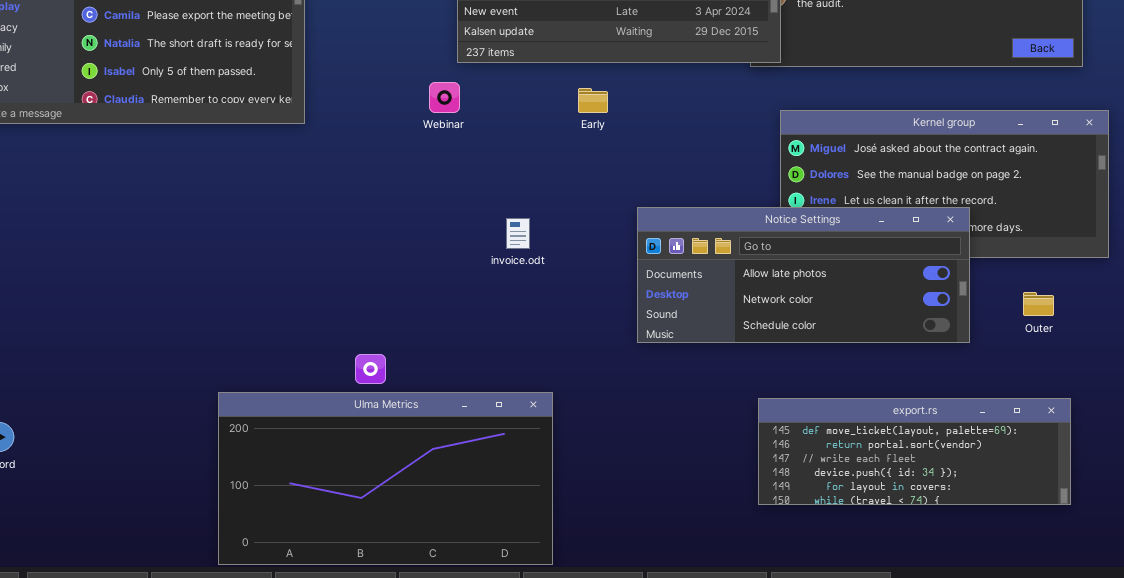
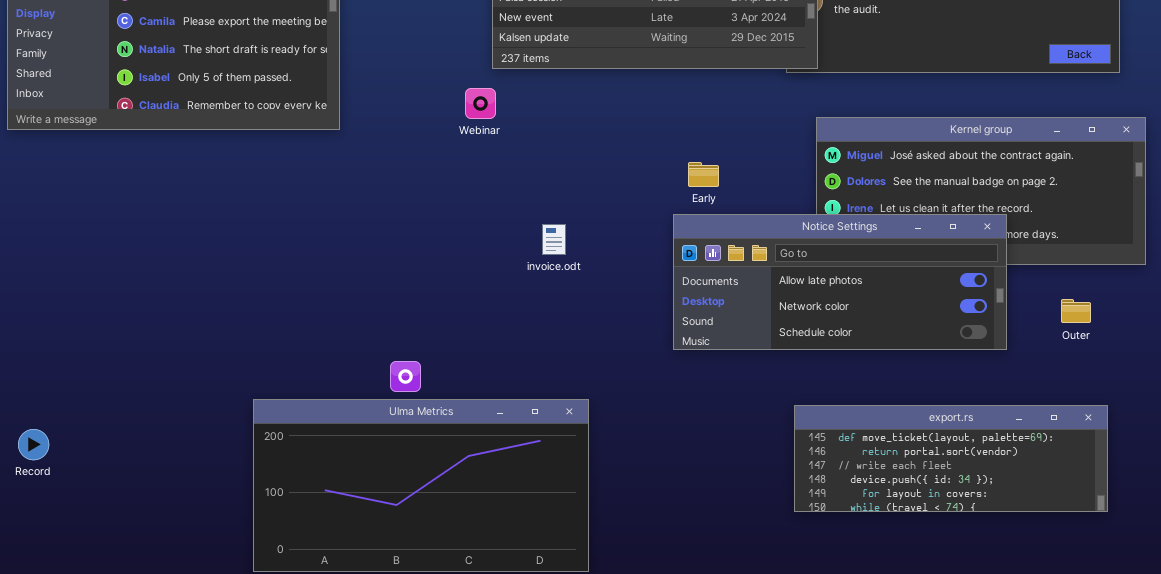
Early: [578,88,608,113] -> [688,162,719,187], moved

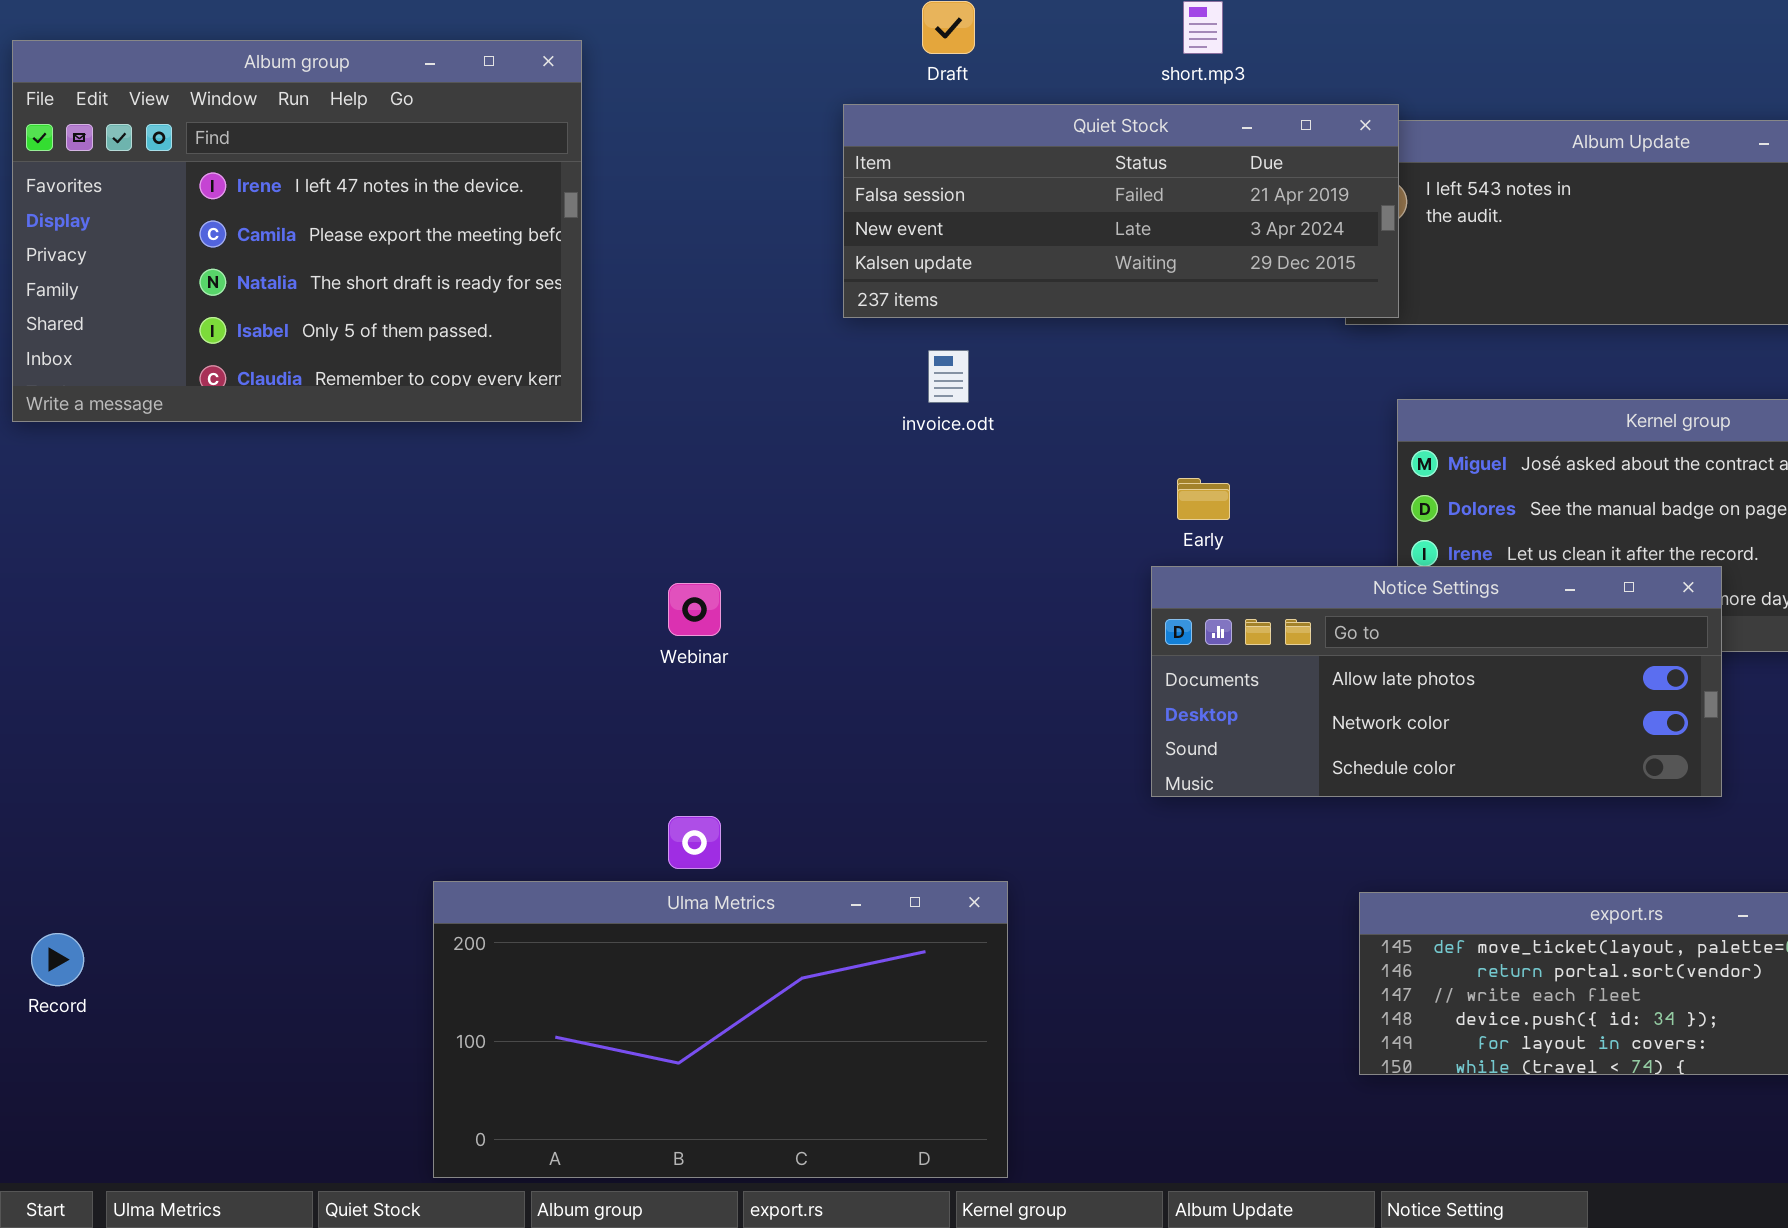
Webinar: [465,88,496,119] -> [668,583,721,636], moved
invoice.odt: [542,224,566,255] -> [928,350,969,403], moved

